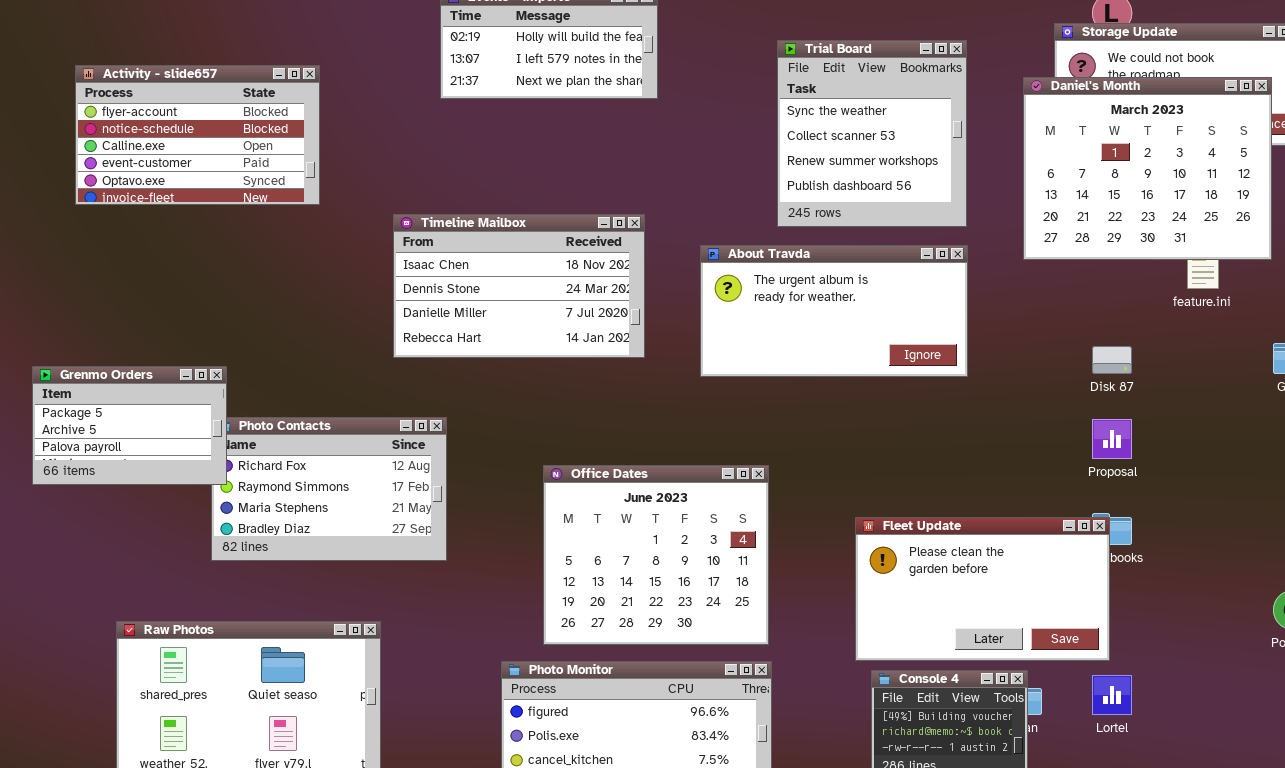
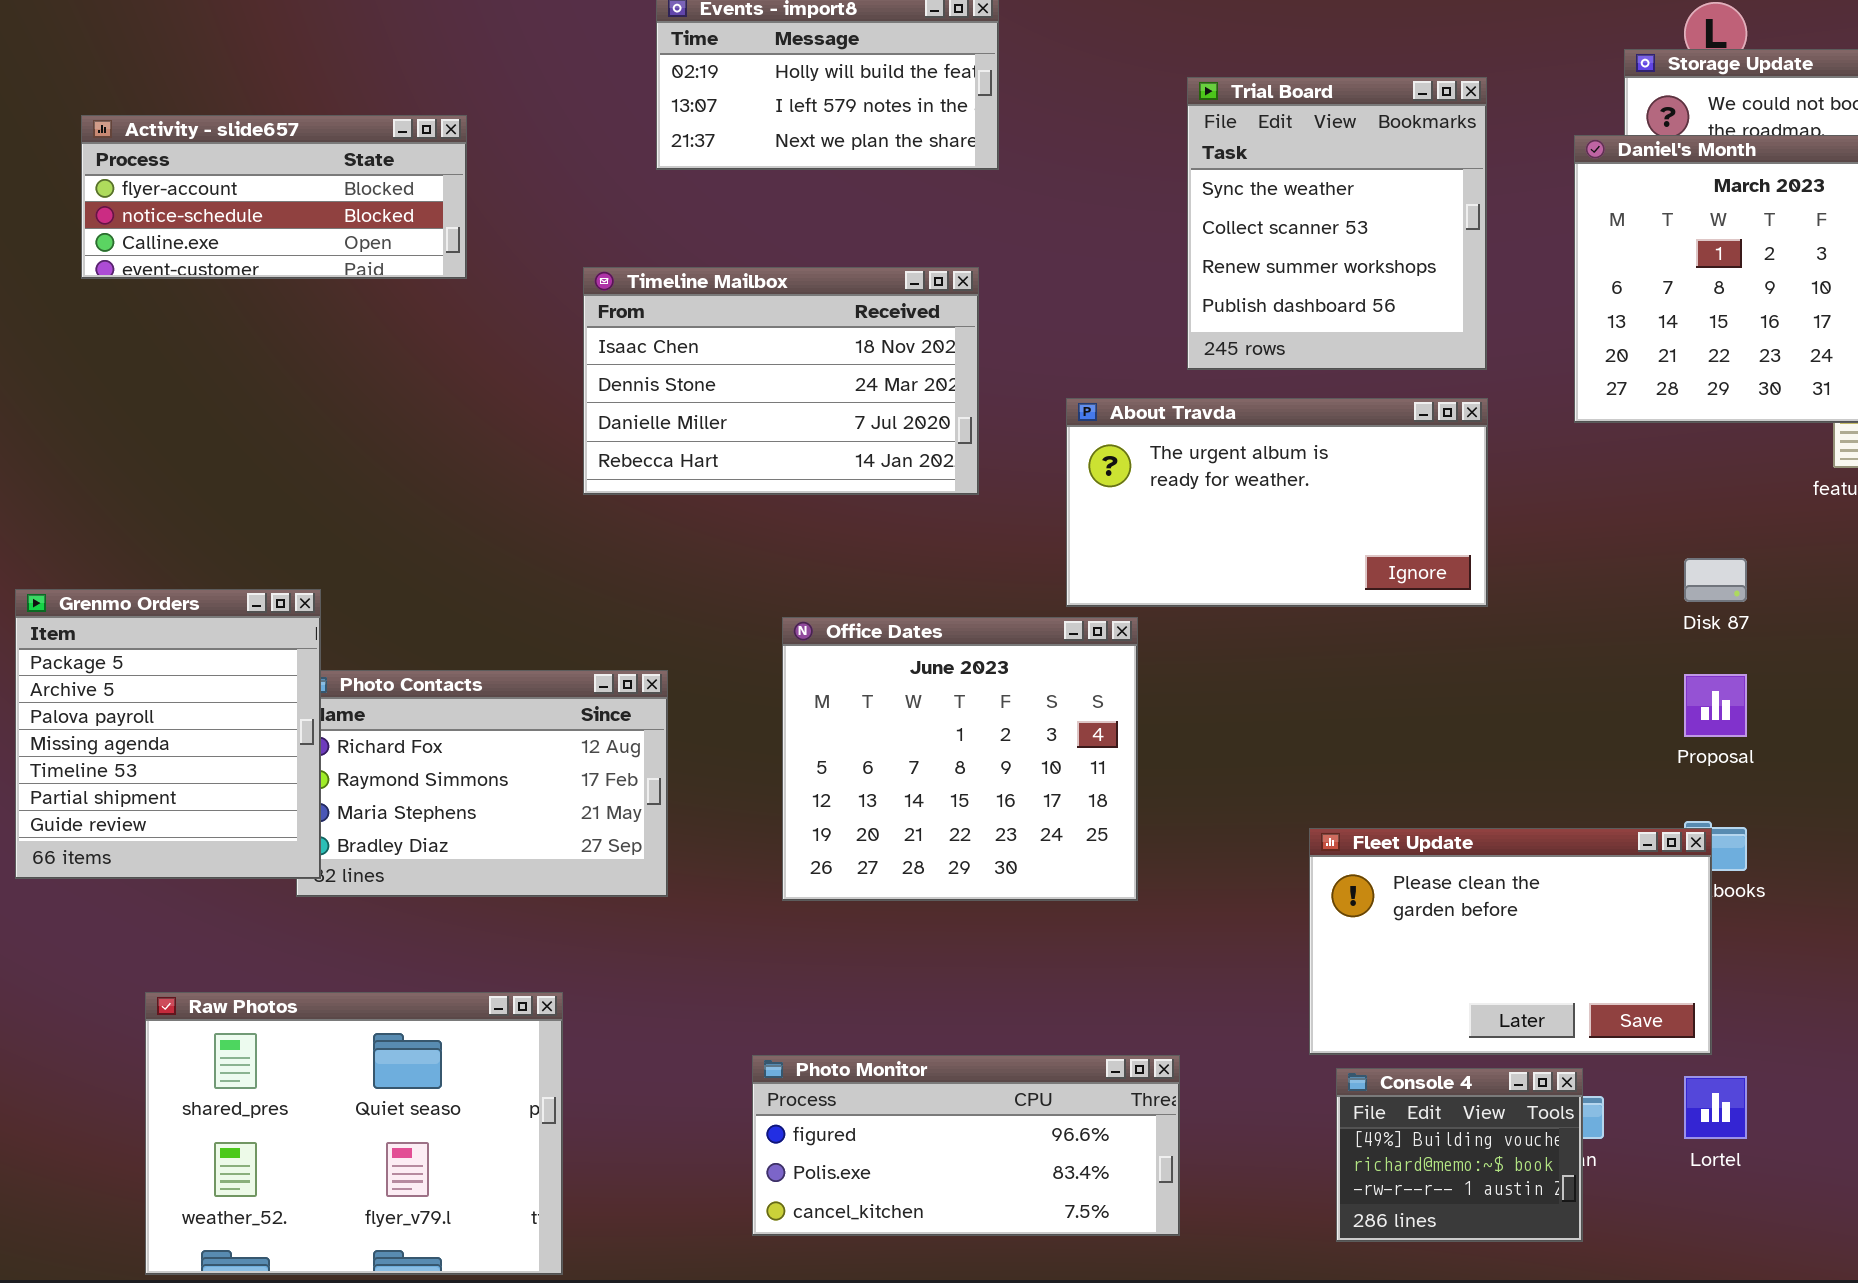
Activity - slide657: [75,65,320,205] -> [81,115,467,279], resized
Timeline Mailbox: [393,214,645,358] -> [583,267,979,495], moved
Grenmo Orders: [32,366,227,485] -> [15,589,321,879], resized
Office Dates: [543,465,769,645] -> [782,617,1138,901], moved

